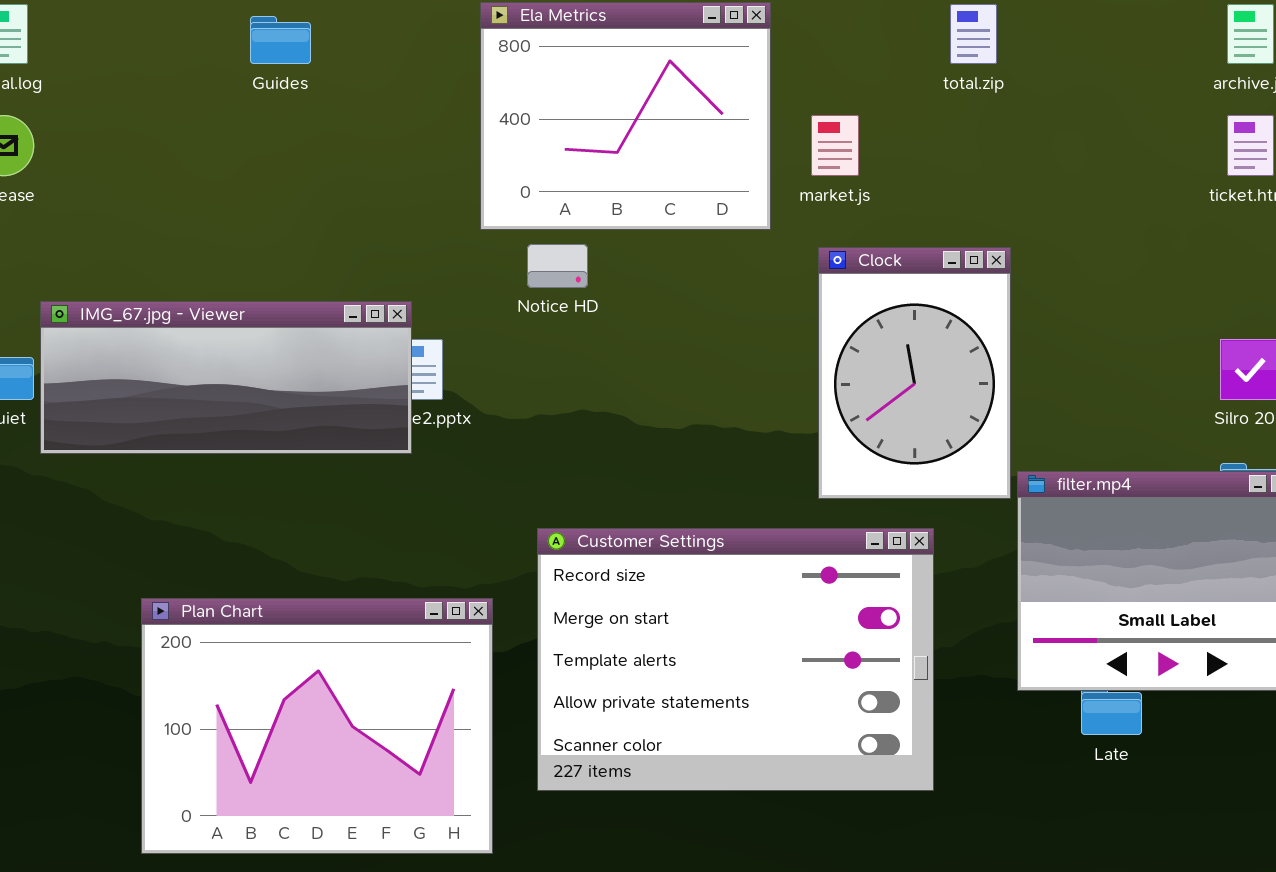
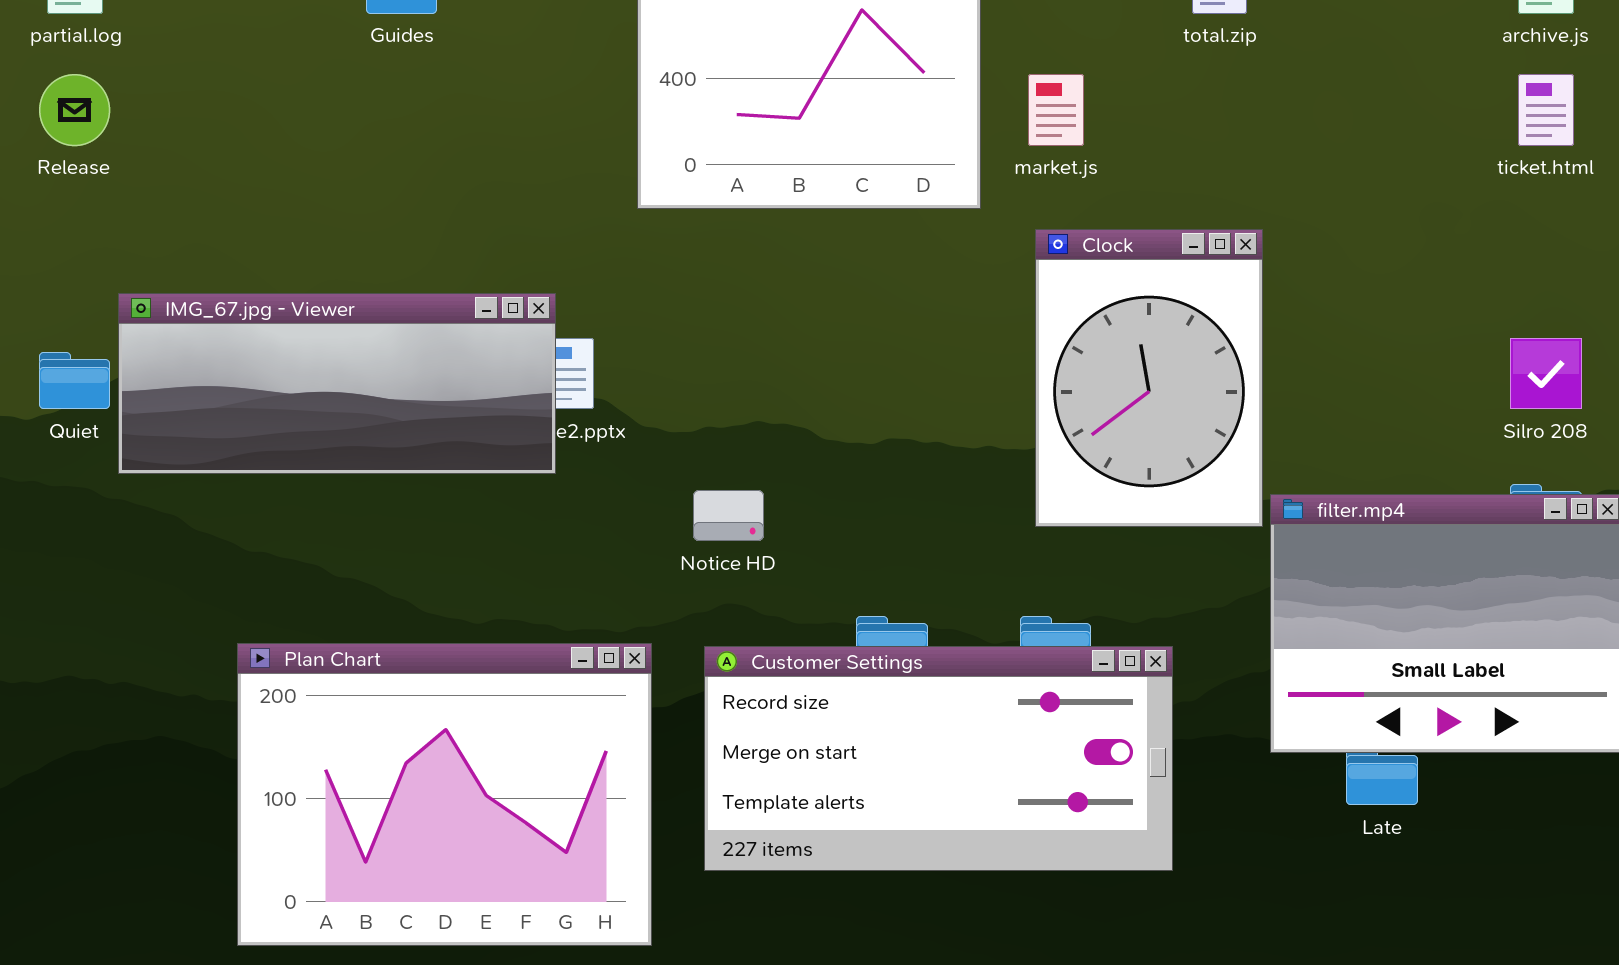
Notice HD: [527,244,588,288] -> [693,490,764,541], moved
Customer Settings: [537,528,934,791] -> [704,646,1173,871], resized

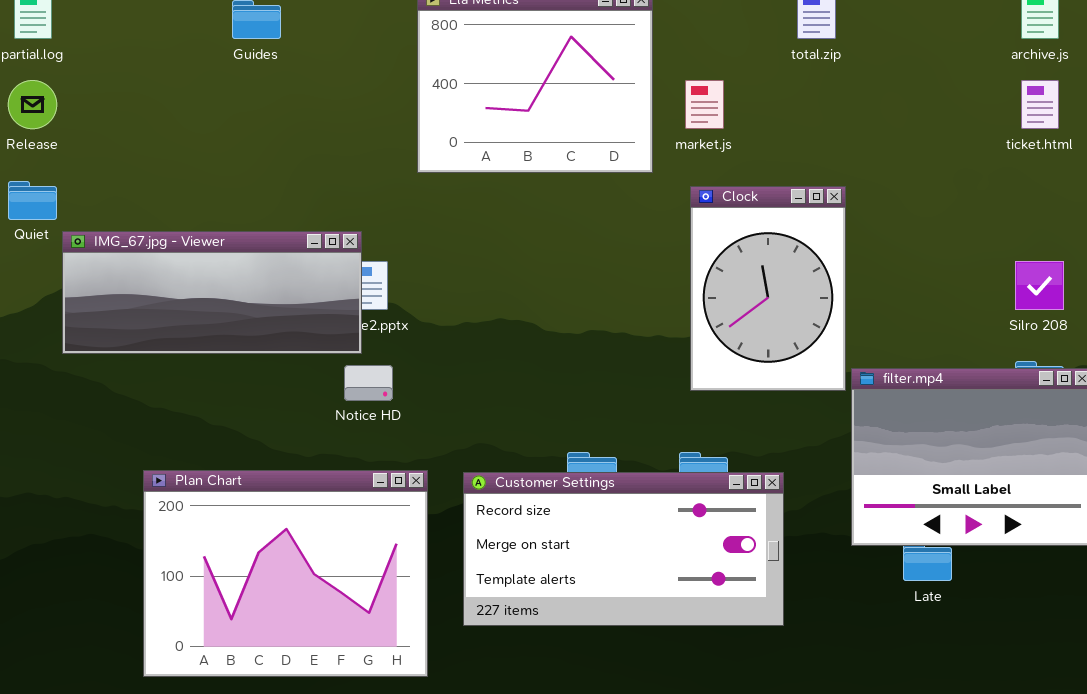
Quiet: [39,352,110,409] -> [8,181,57,220], moved
Notice HD: [693,490,764,541] -> [344,365,393,401], moved

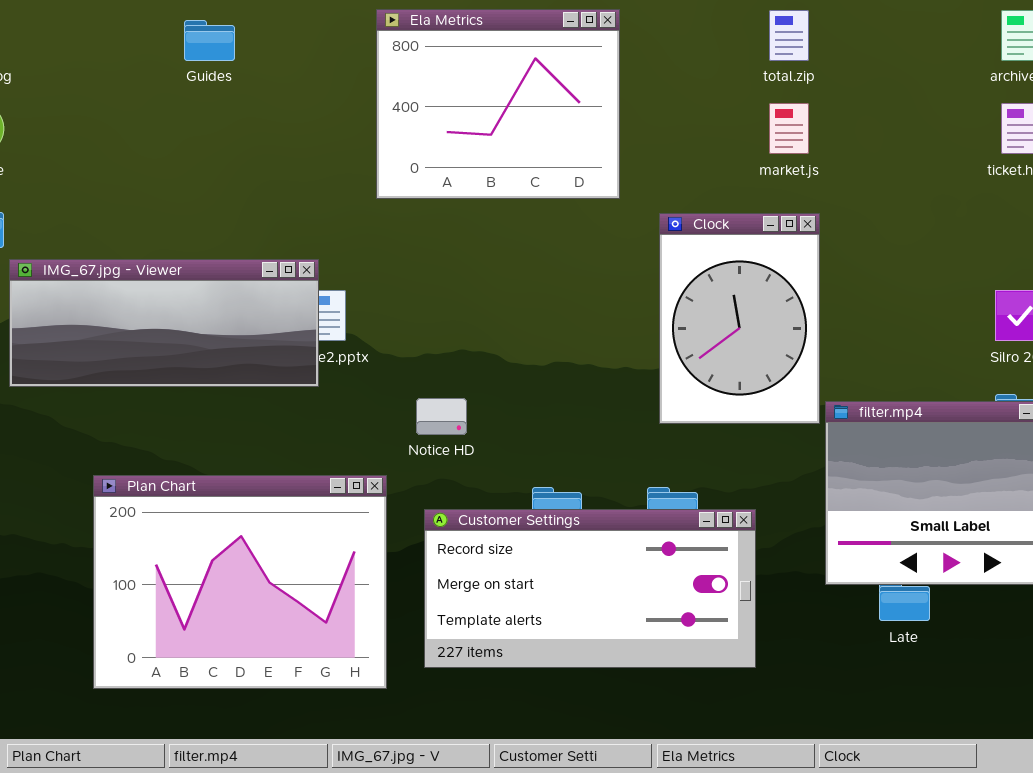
market.js: [685,80,724,129] -> [769,103,809,154], moved
Notice HD: [344,365,393,401] -> [416,398,467,435], moved
Plan Chart: [143,470,428,677] -> [93,475,387,689], moved

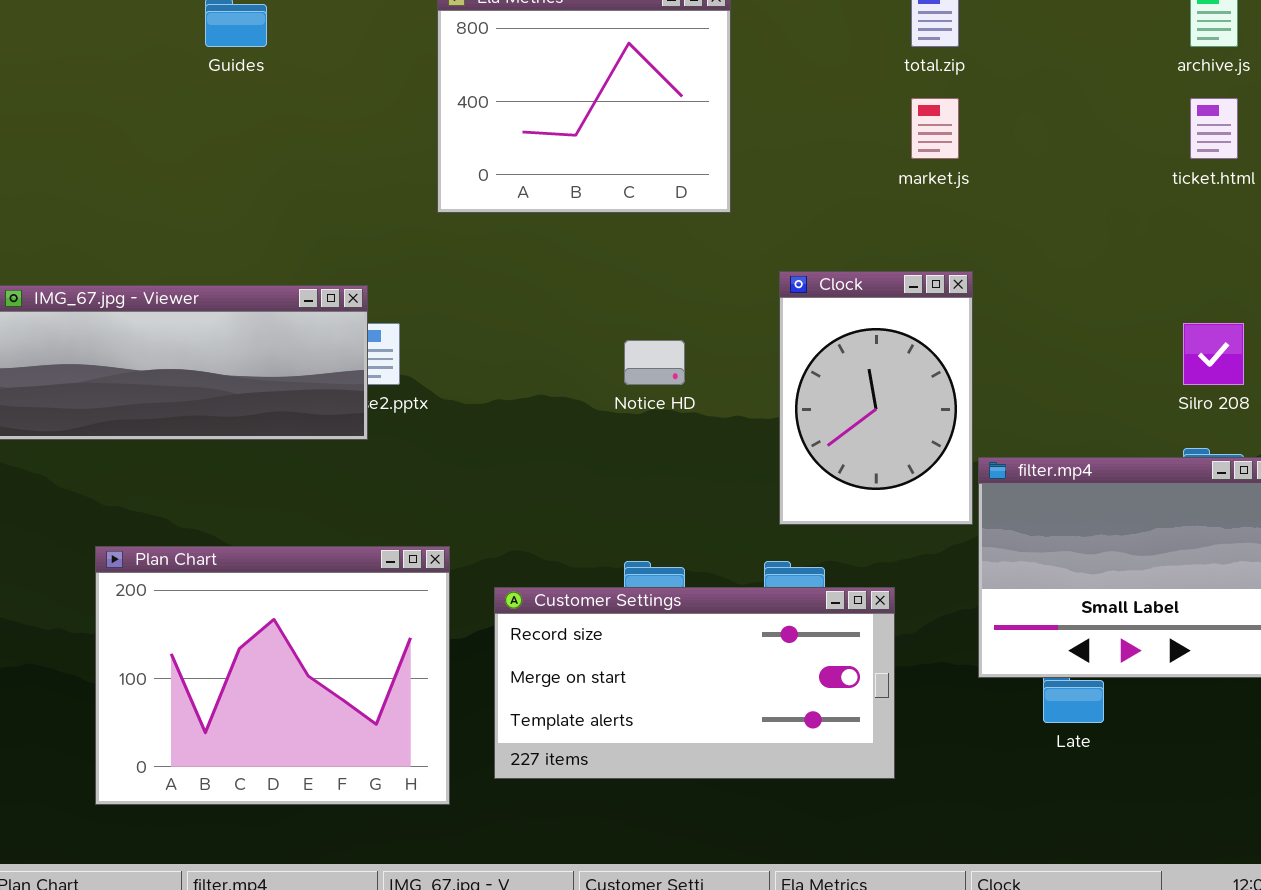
Clock: [659,213,820,424] -> [779,271,973,525], moved
Notice HD: [416,398,467,435] -> [624,340,685,385], moved

